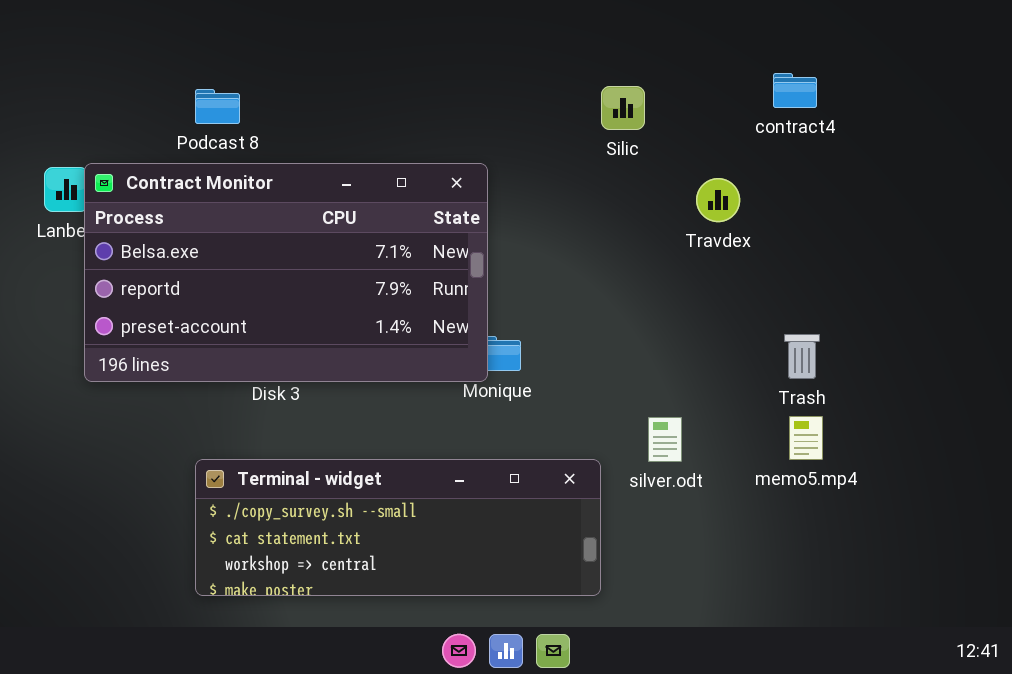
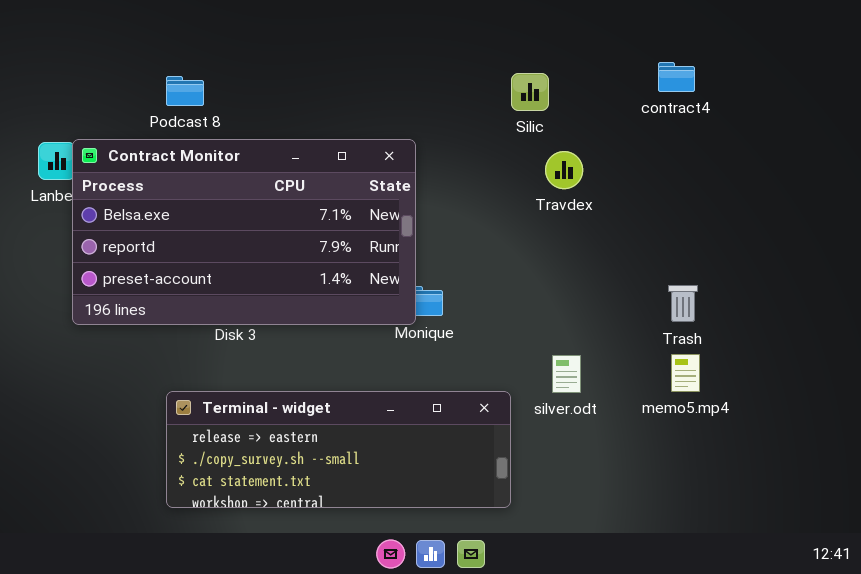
Travdex: [696,178,740,222] -> [545,151,583,189], moved
Terminal - widget: [195,459,601,596] -> [166,391,511,508], scrolled up 1 row

